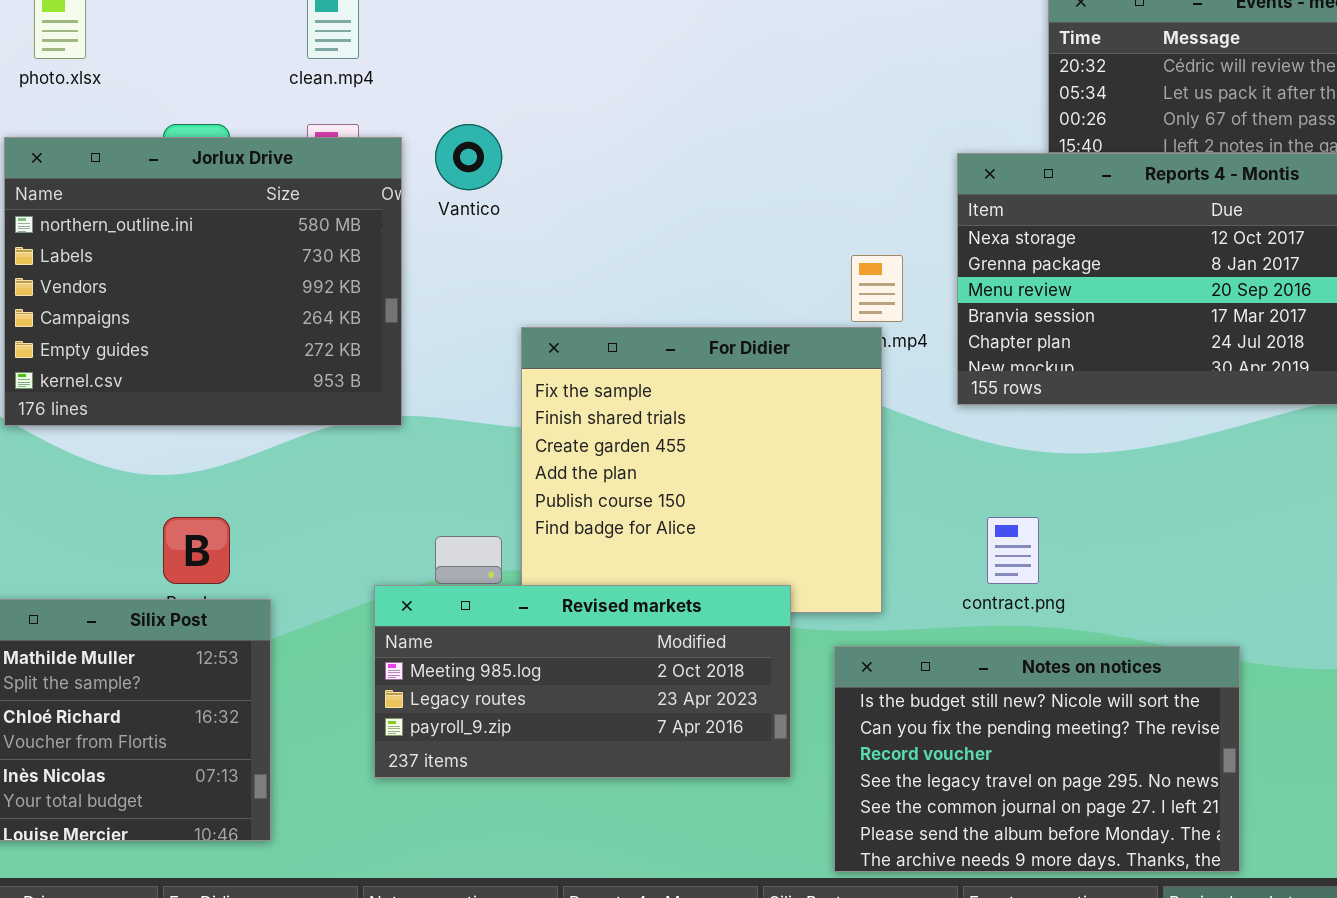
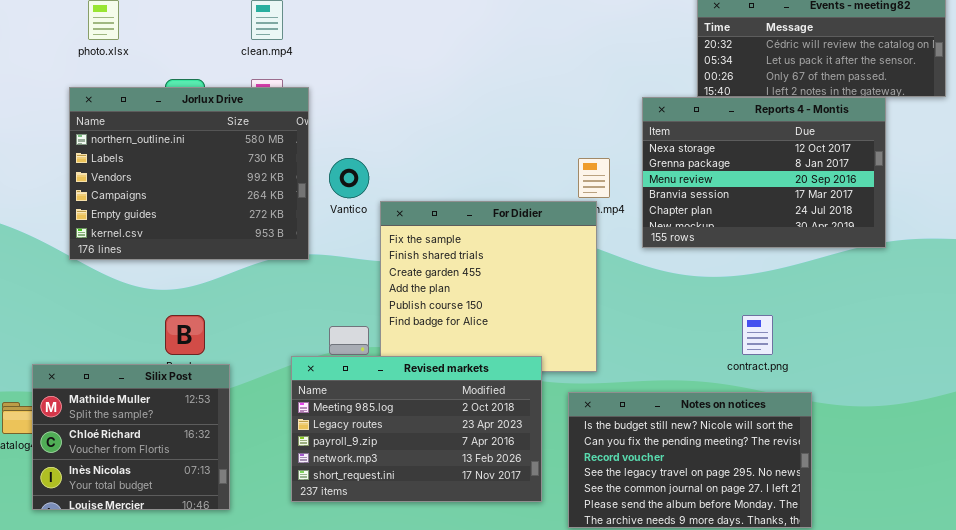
Vantico: [435,124,502,190] -> [329,158,369,198], moved
contract.png: [987,517,1039,584] -> [742,315,773,355], moved
Revised markets: [374,585,791,778] -> [291,356,542,502], resized

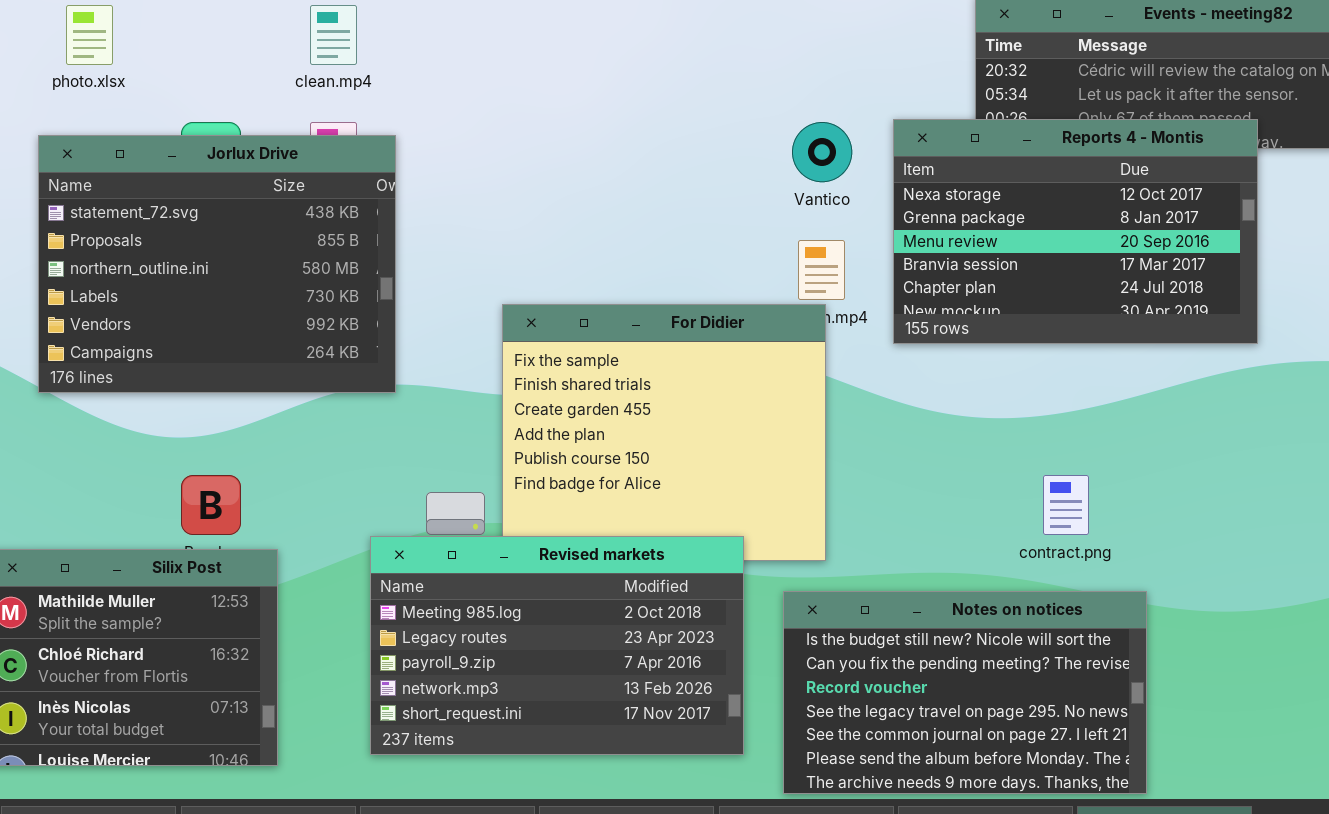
Jorlux Drive: [69,87,309,260] -> [38,135,396,393], scrolled up 2 rows
Reports 4 - Montis: [642,97,886,248] -> [893,119,1258,344], moved
Vantico: [329,158,369,198] -> [792,122,852,182], moved

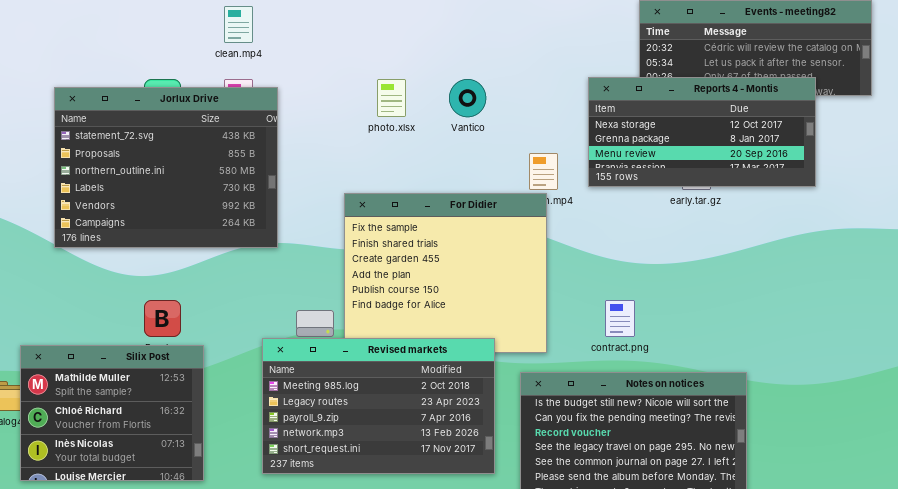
photo.xlsx: [66,5,113,65] -> [377,79,406,117], moved
Reports 4 - Montis: [893,119,1258,344] -> [588,77,816,187], resized
Vantico: [792,122,852,182] -> [449,79,486,117], moved
contract.png: [1043,475,1089,535] -> [605,300,635,337], moved

